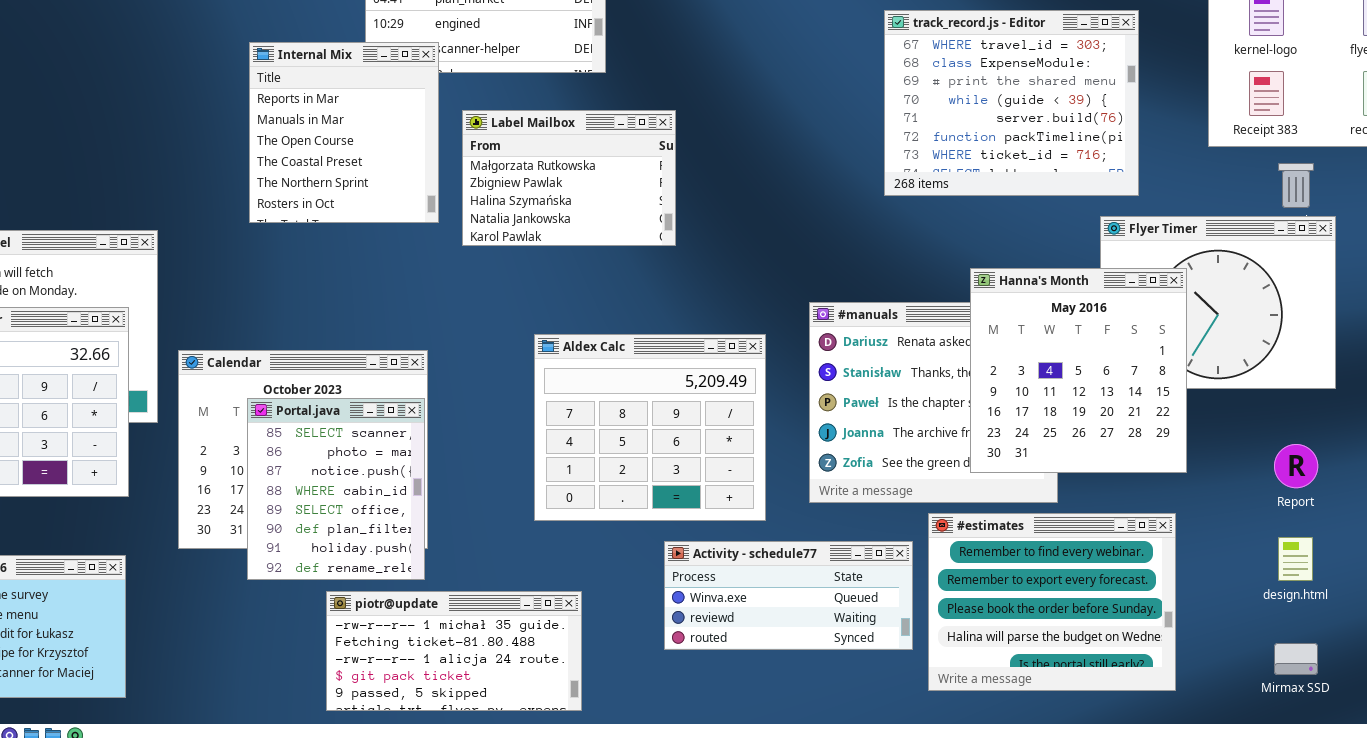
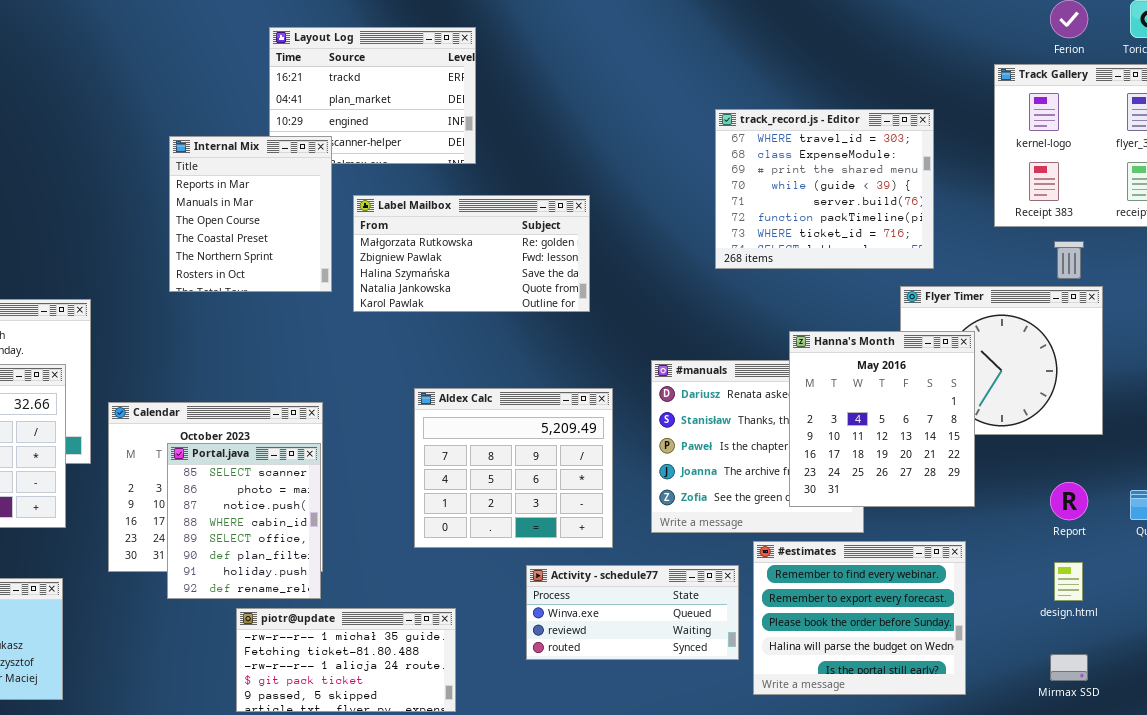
Label Mailbox: [462,110,676,246] -> [353,195,590,312], resized

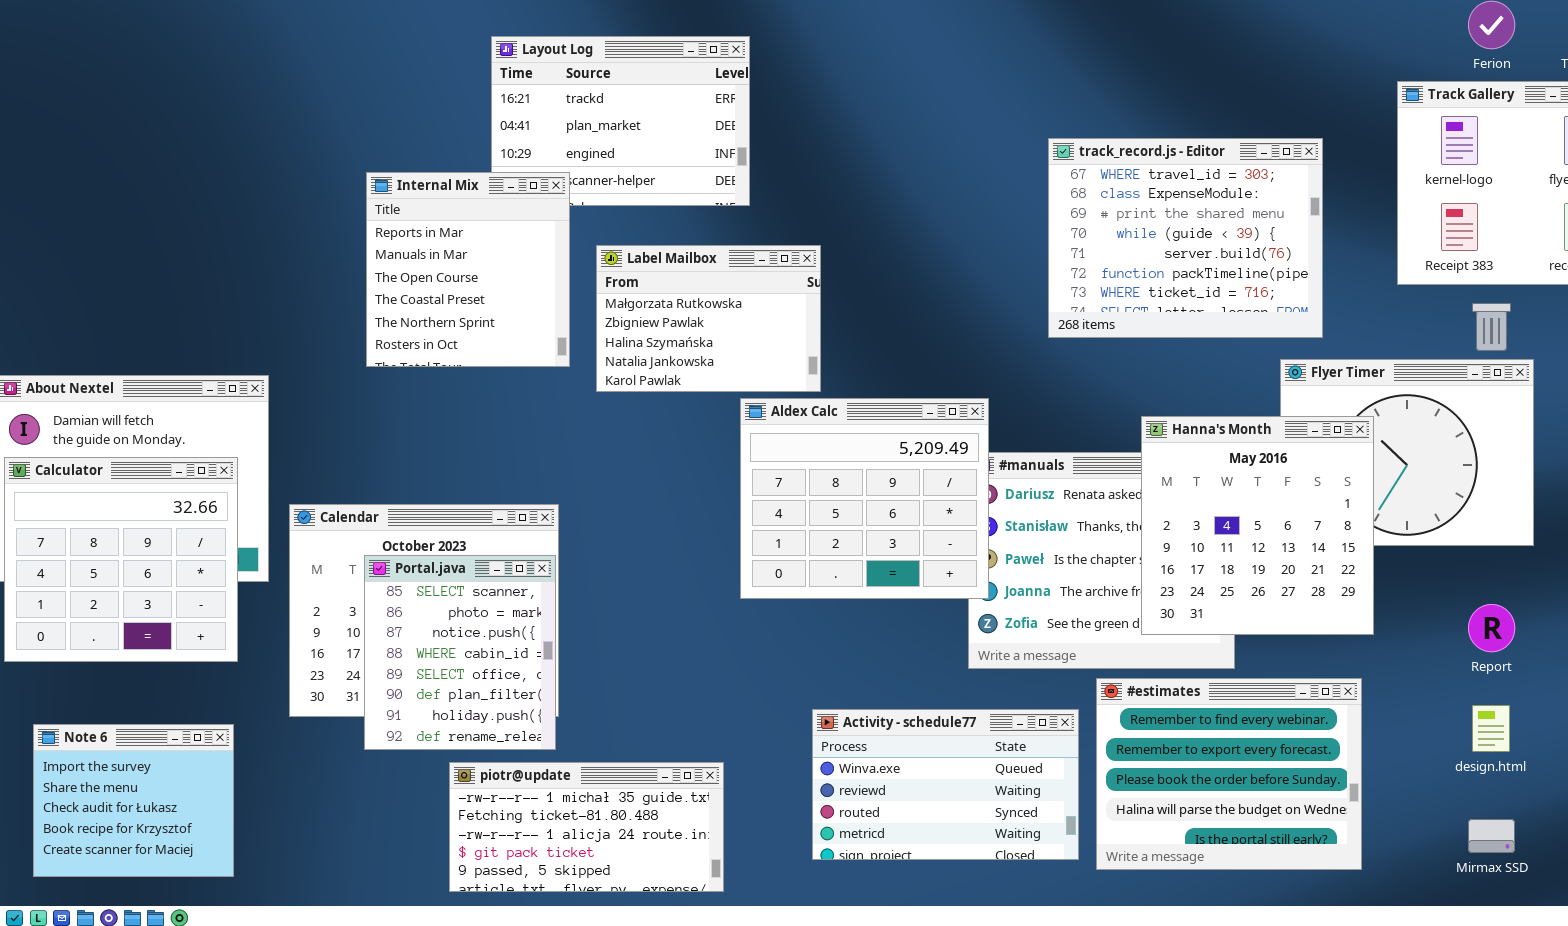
Label Mailbox: [353,195,590,312] -> [596,245,821,392], resized
Aldex Calc: [414,388,613,548] -> [740,398,989,599], moved
Activity - schedule77: [526,565,739,660] -> [812,709,1079,860], resized

